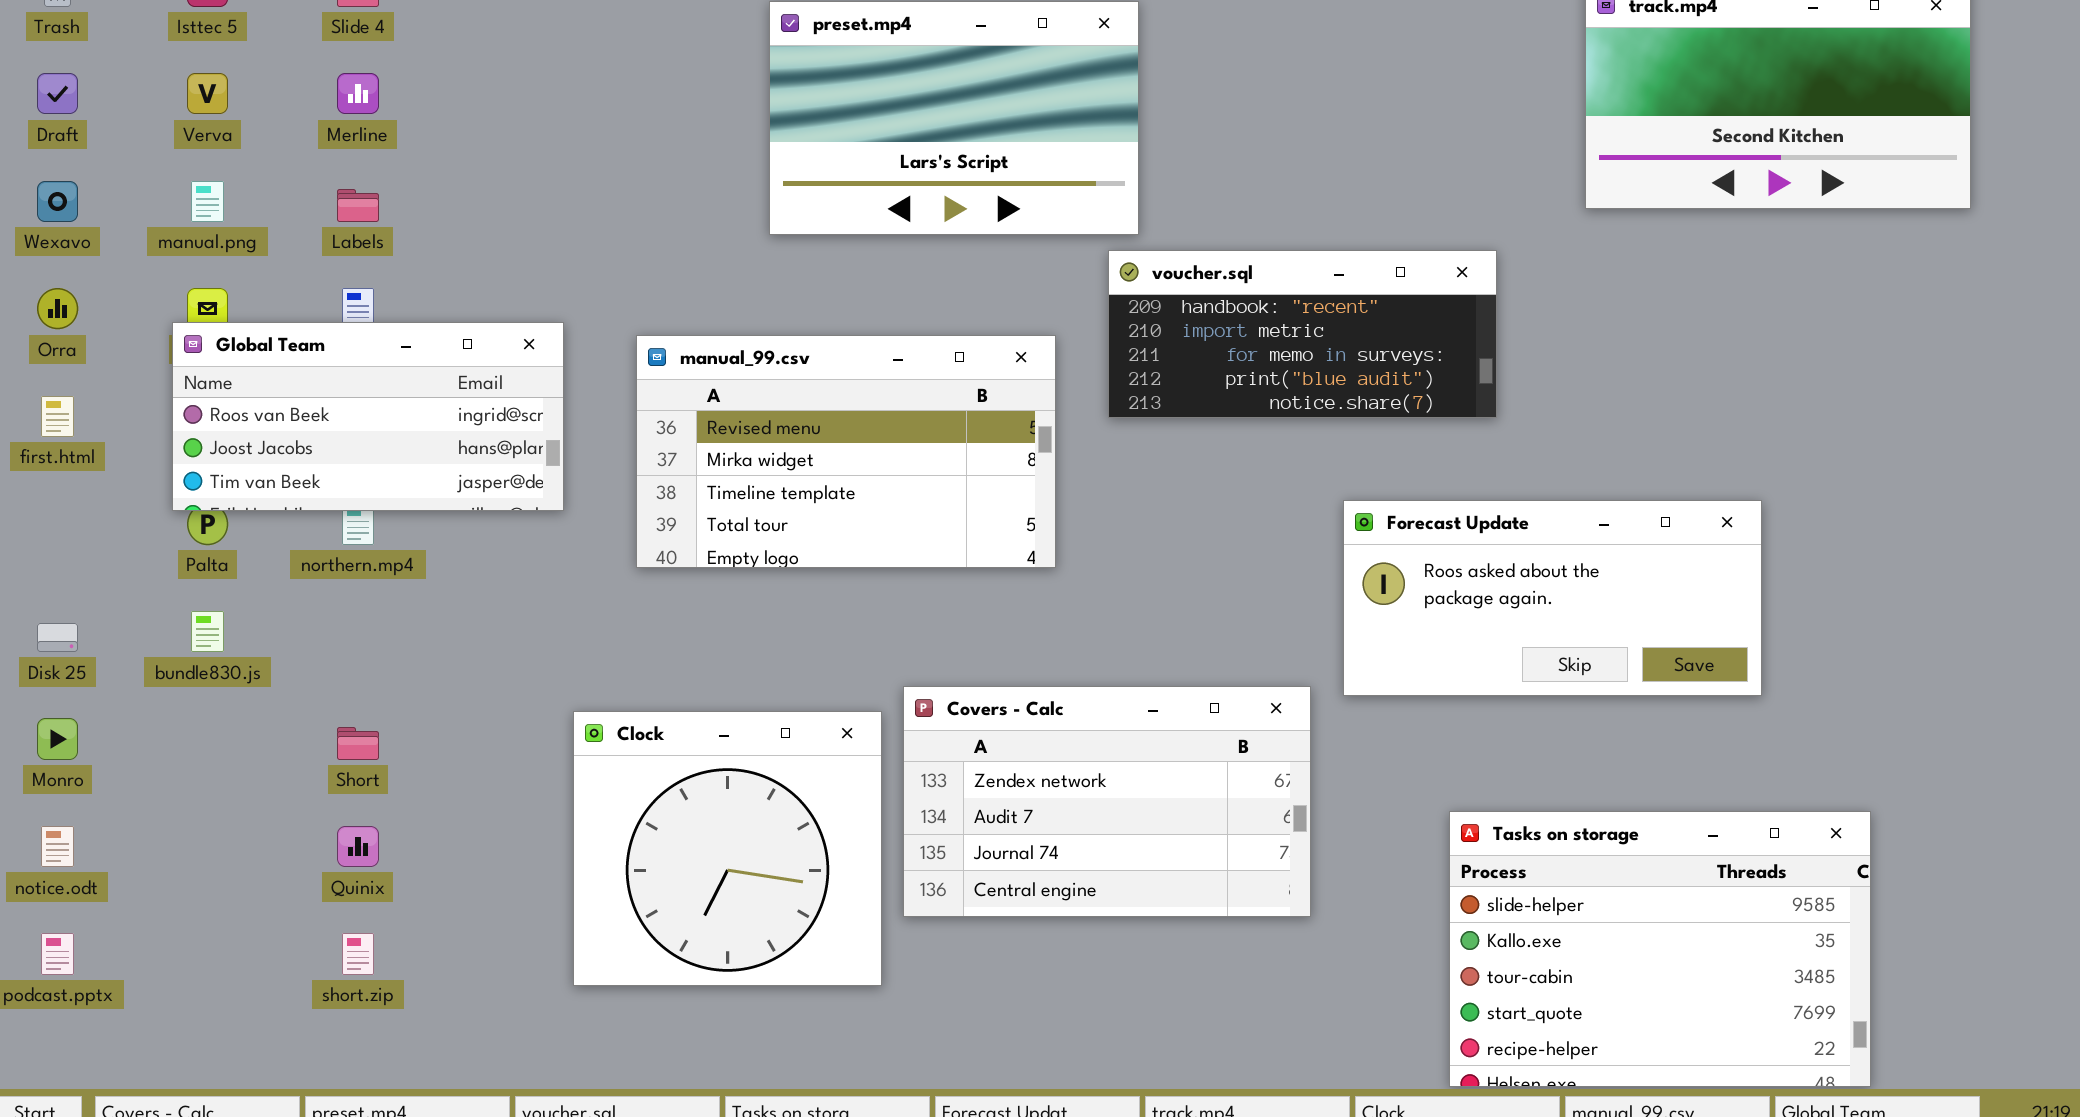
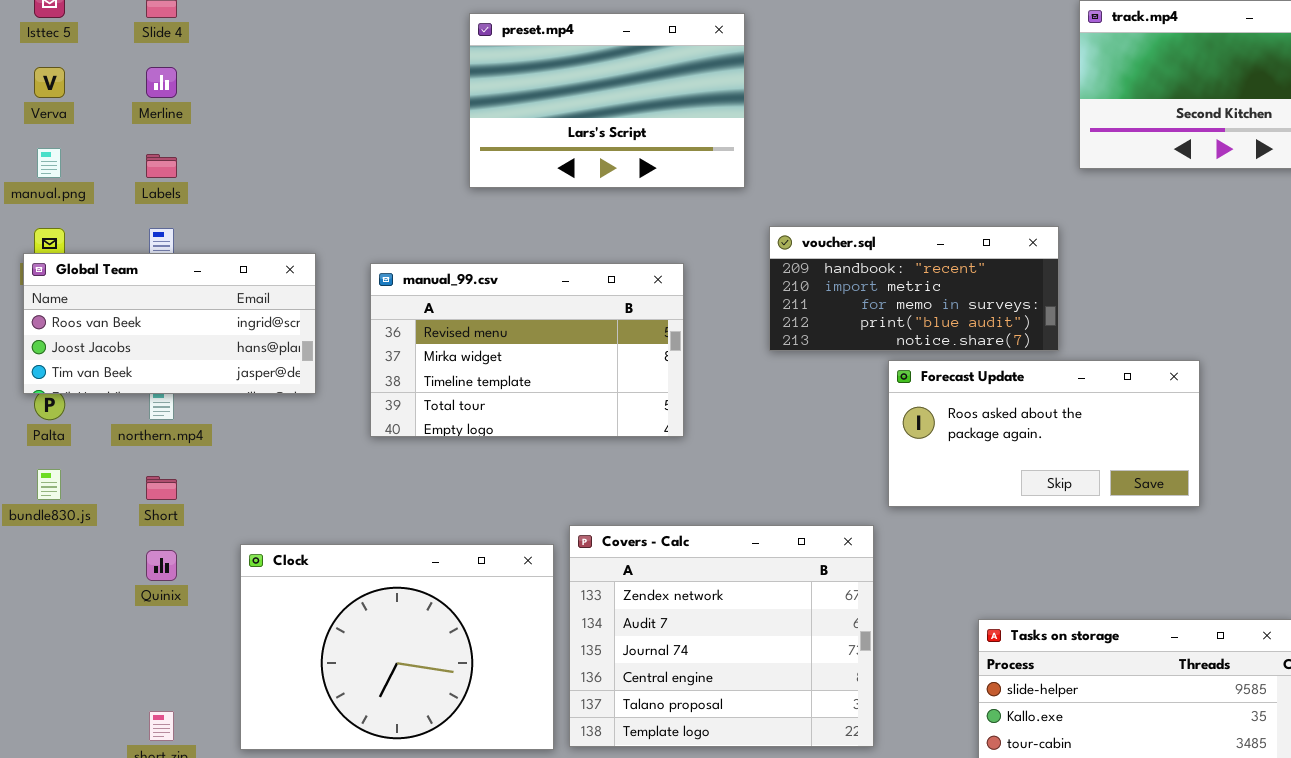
voucher.sql: [1108,250,1497,418] -> [769,226,1059,351], moved
Forecast Update: [1343,500,1762,696] -> [888,360,1200,507], moved
Covers - Calc: [903,686,1311,917] -> [569,525,874,747], resized
Clock: [573,711,882,986] -> [240,544,554,750], resized
Short: [337,727,379,760] -> [146,476,177,500], moved
Quinix: [337,826,379,867] -> [146,550,177,581], moved

